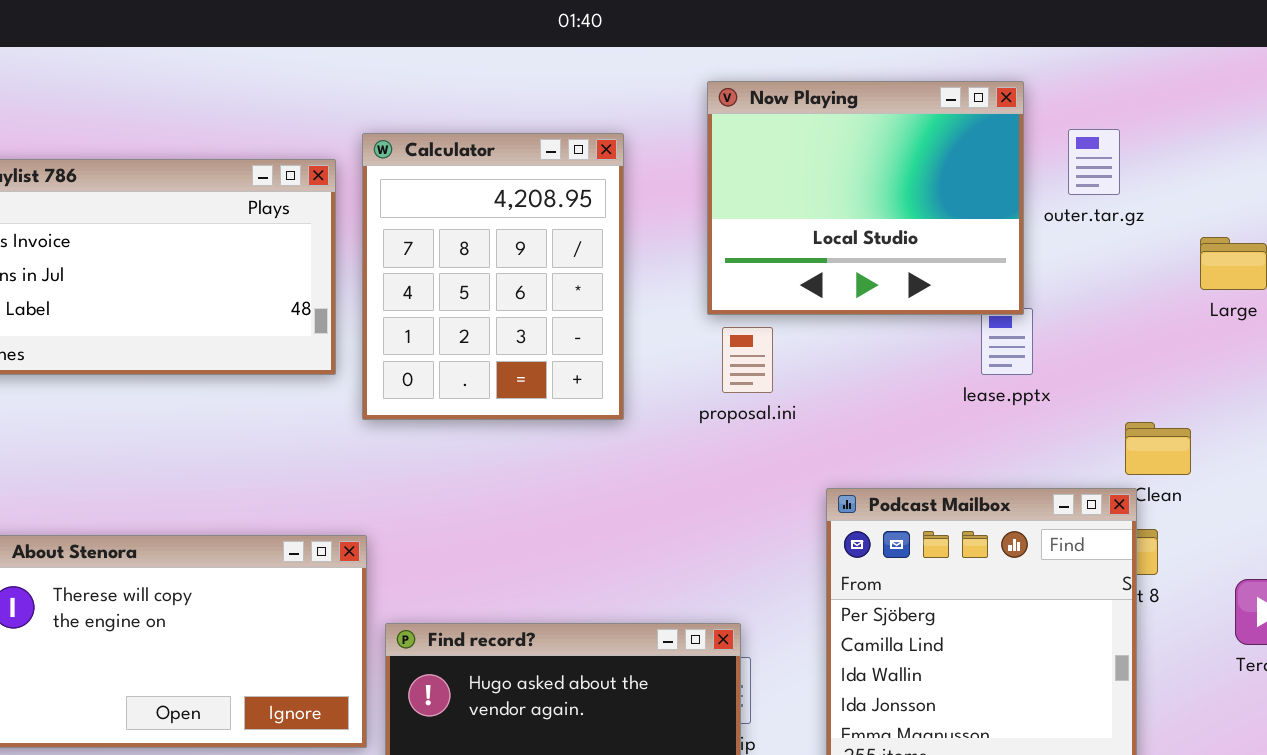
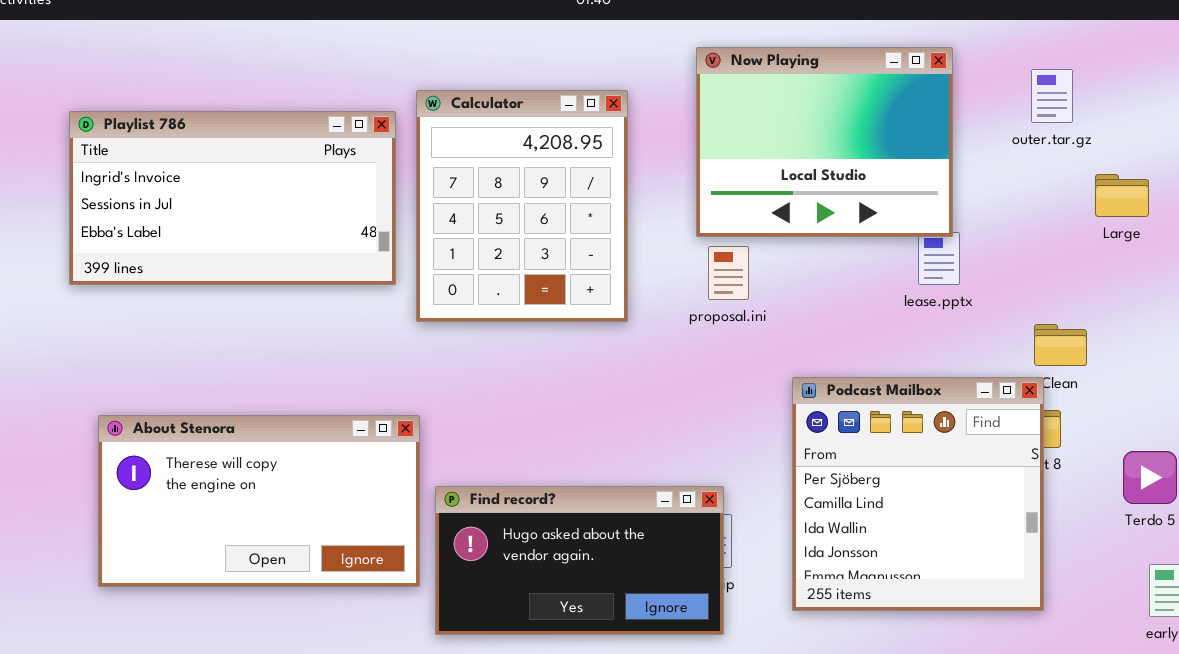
outer.tar.gz: [1068,129,1120,195] -> [1031,69,1073,123], moved

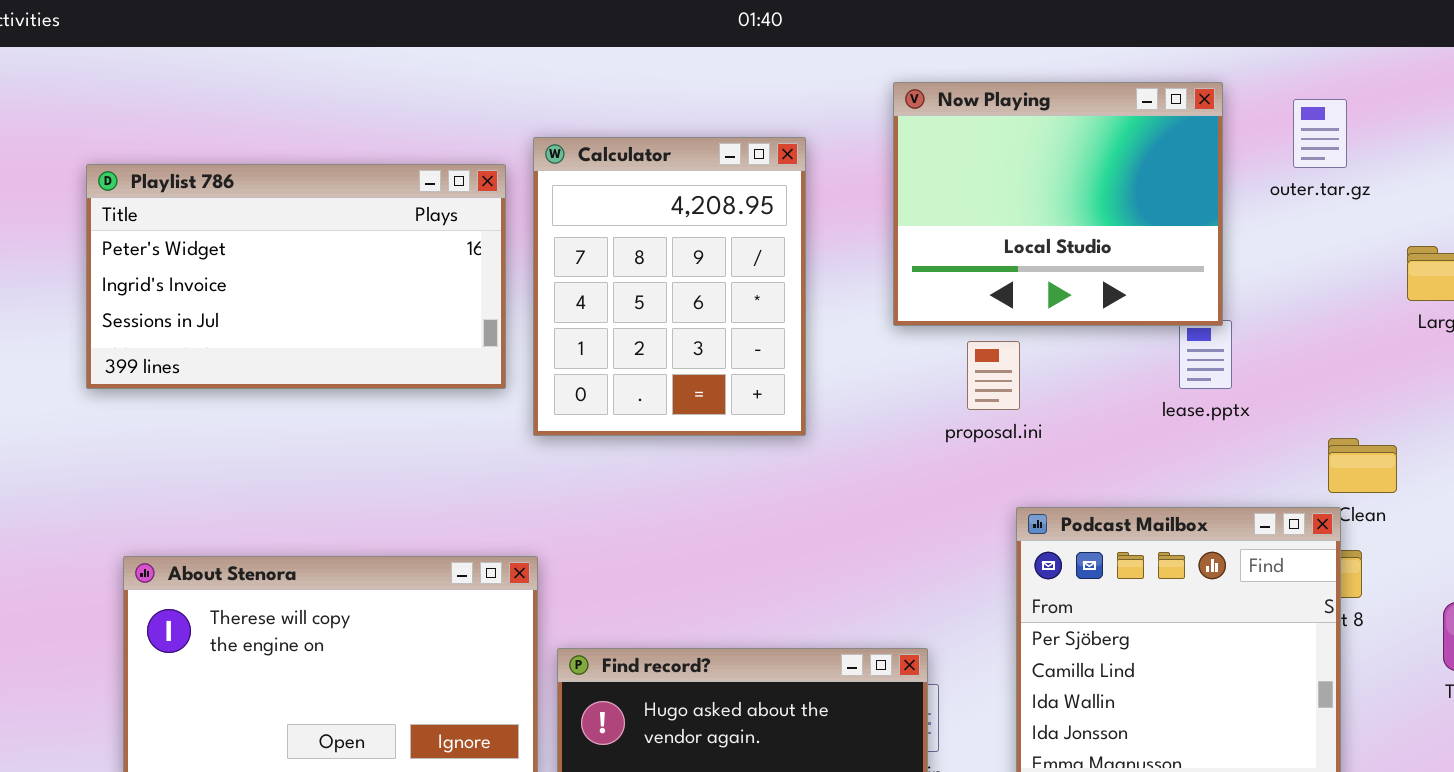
outer.tar.gz: [1031,69,1073,123] -> [1293,99,1347,168], moved
Playlist 786: [69,111,396,285] -> [86,164,506,389], scrolled up 1 row
proposal.ini: [708,246,749,300] -> [967,341,1020,410], moved

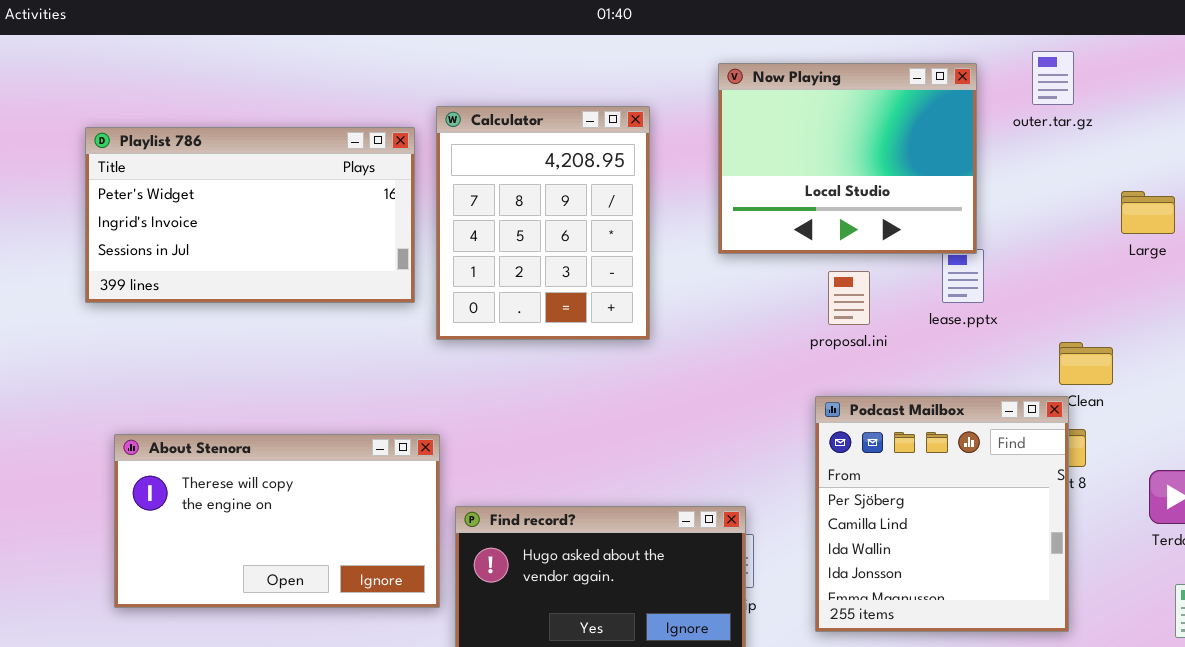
outer.tar.gz: [1293,99,1347,168] -> [1032,51,1074,105], moved
proposal.ini: [967,341,1020,410] -> [828,271,870,325], moved

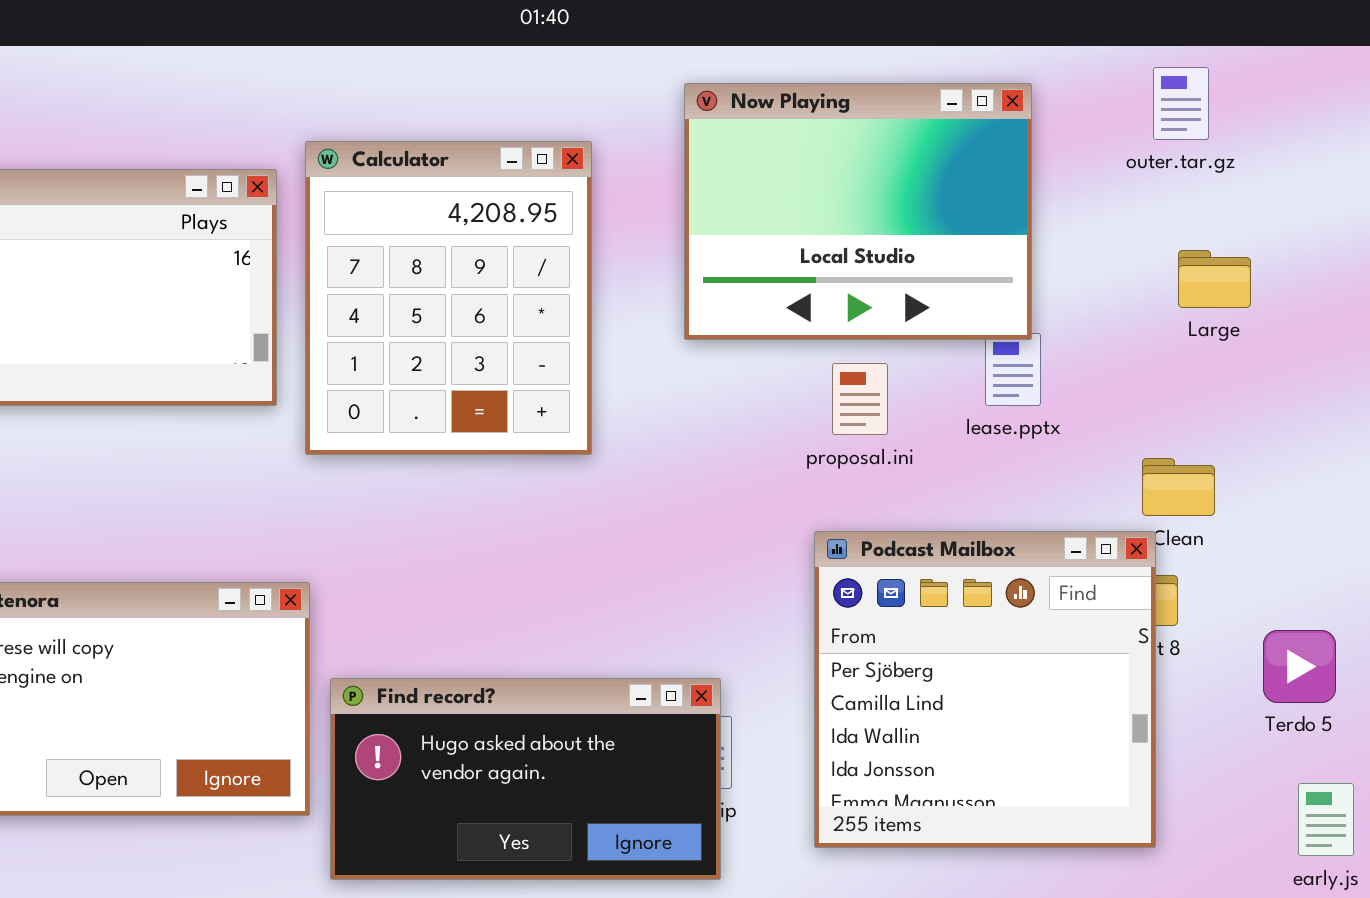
outer.tar.gz: [1032,51,1074,105] -> [1153,67,1209,140], moved
Large: [1121,191,1175,234] -> [1178,250,1251,308], moved

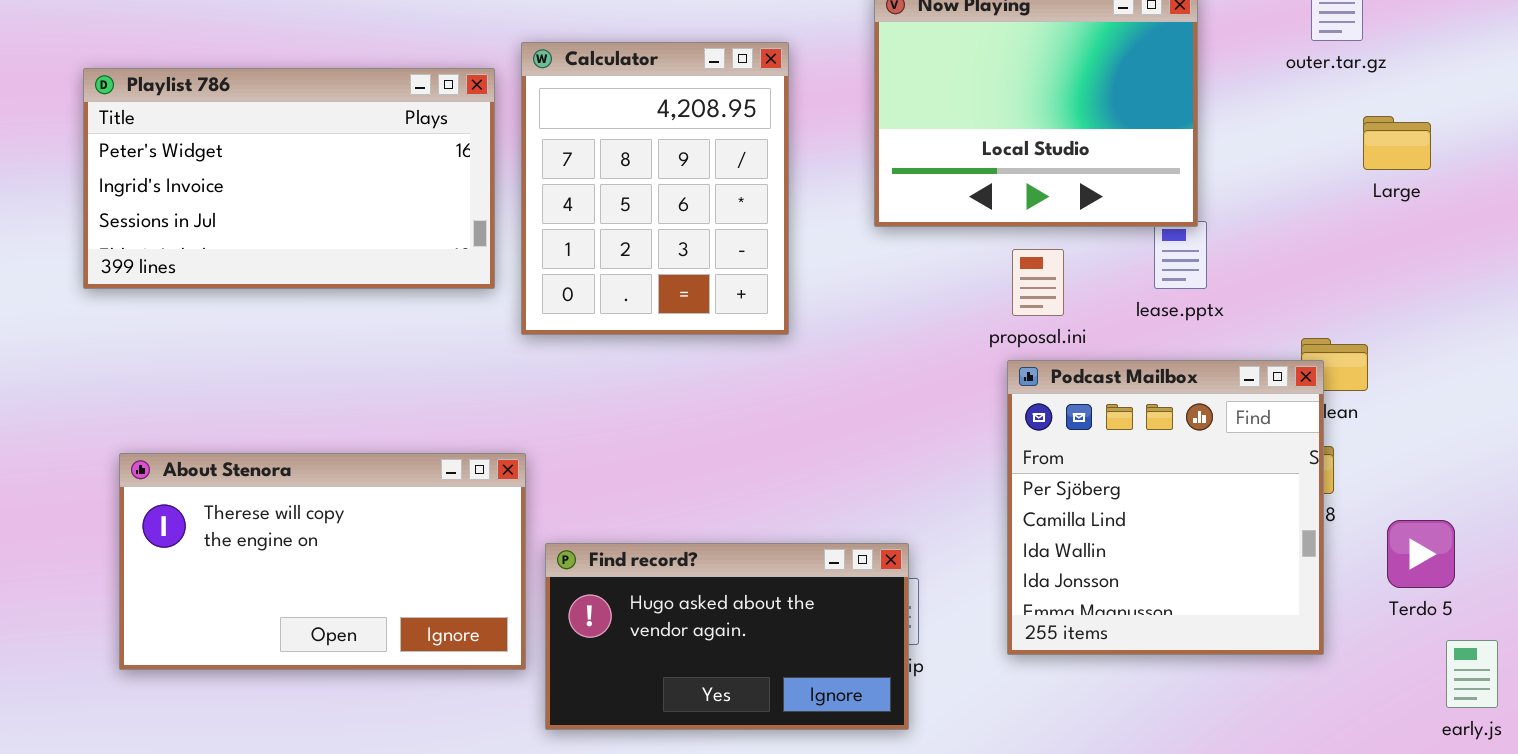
Large: [1178,250,1251,308] -> [1363,116,1431,170], moved
Podcast Mailbox: [814,531,1156,848] -> [1007,360,1324,655], moved
Terdo 5: [1263,630,1336,703] -> [1387,520,1455,588], moved

